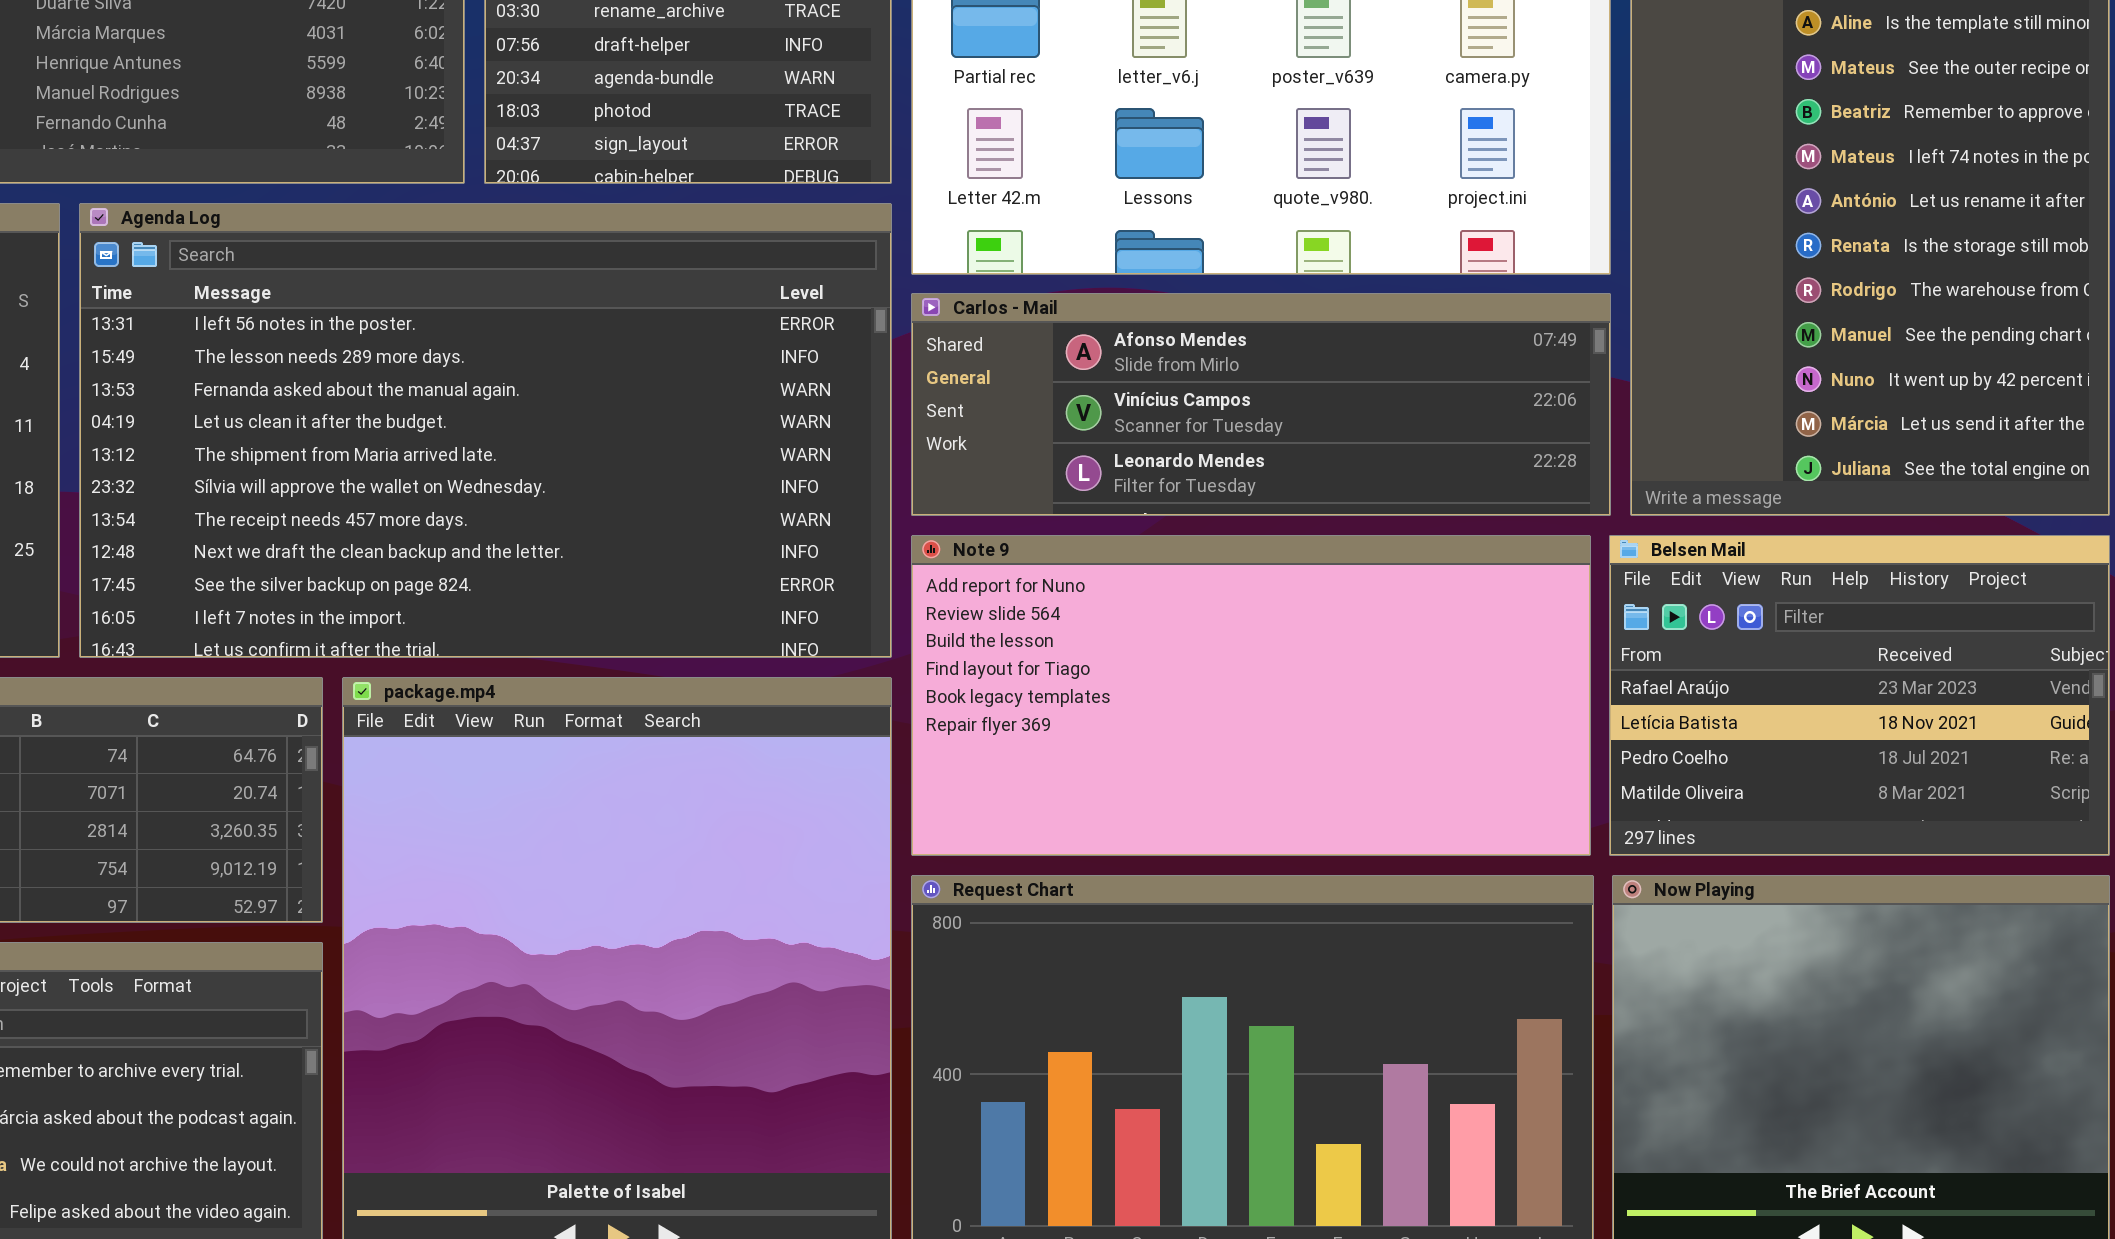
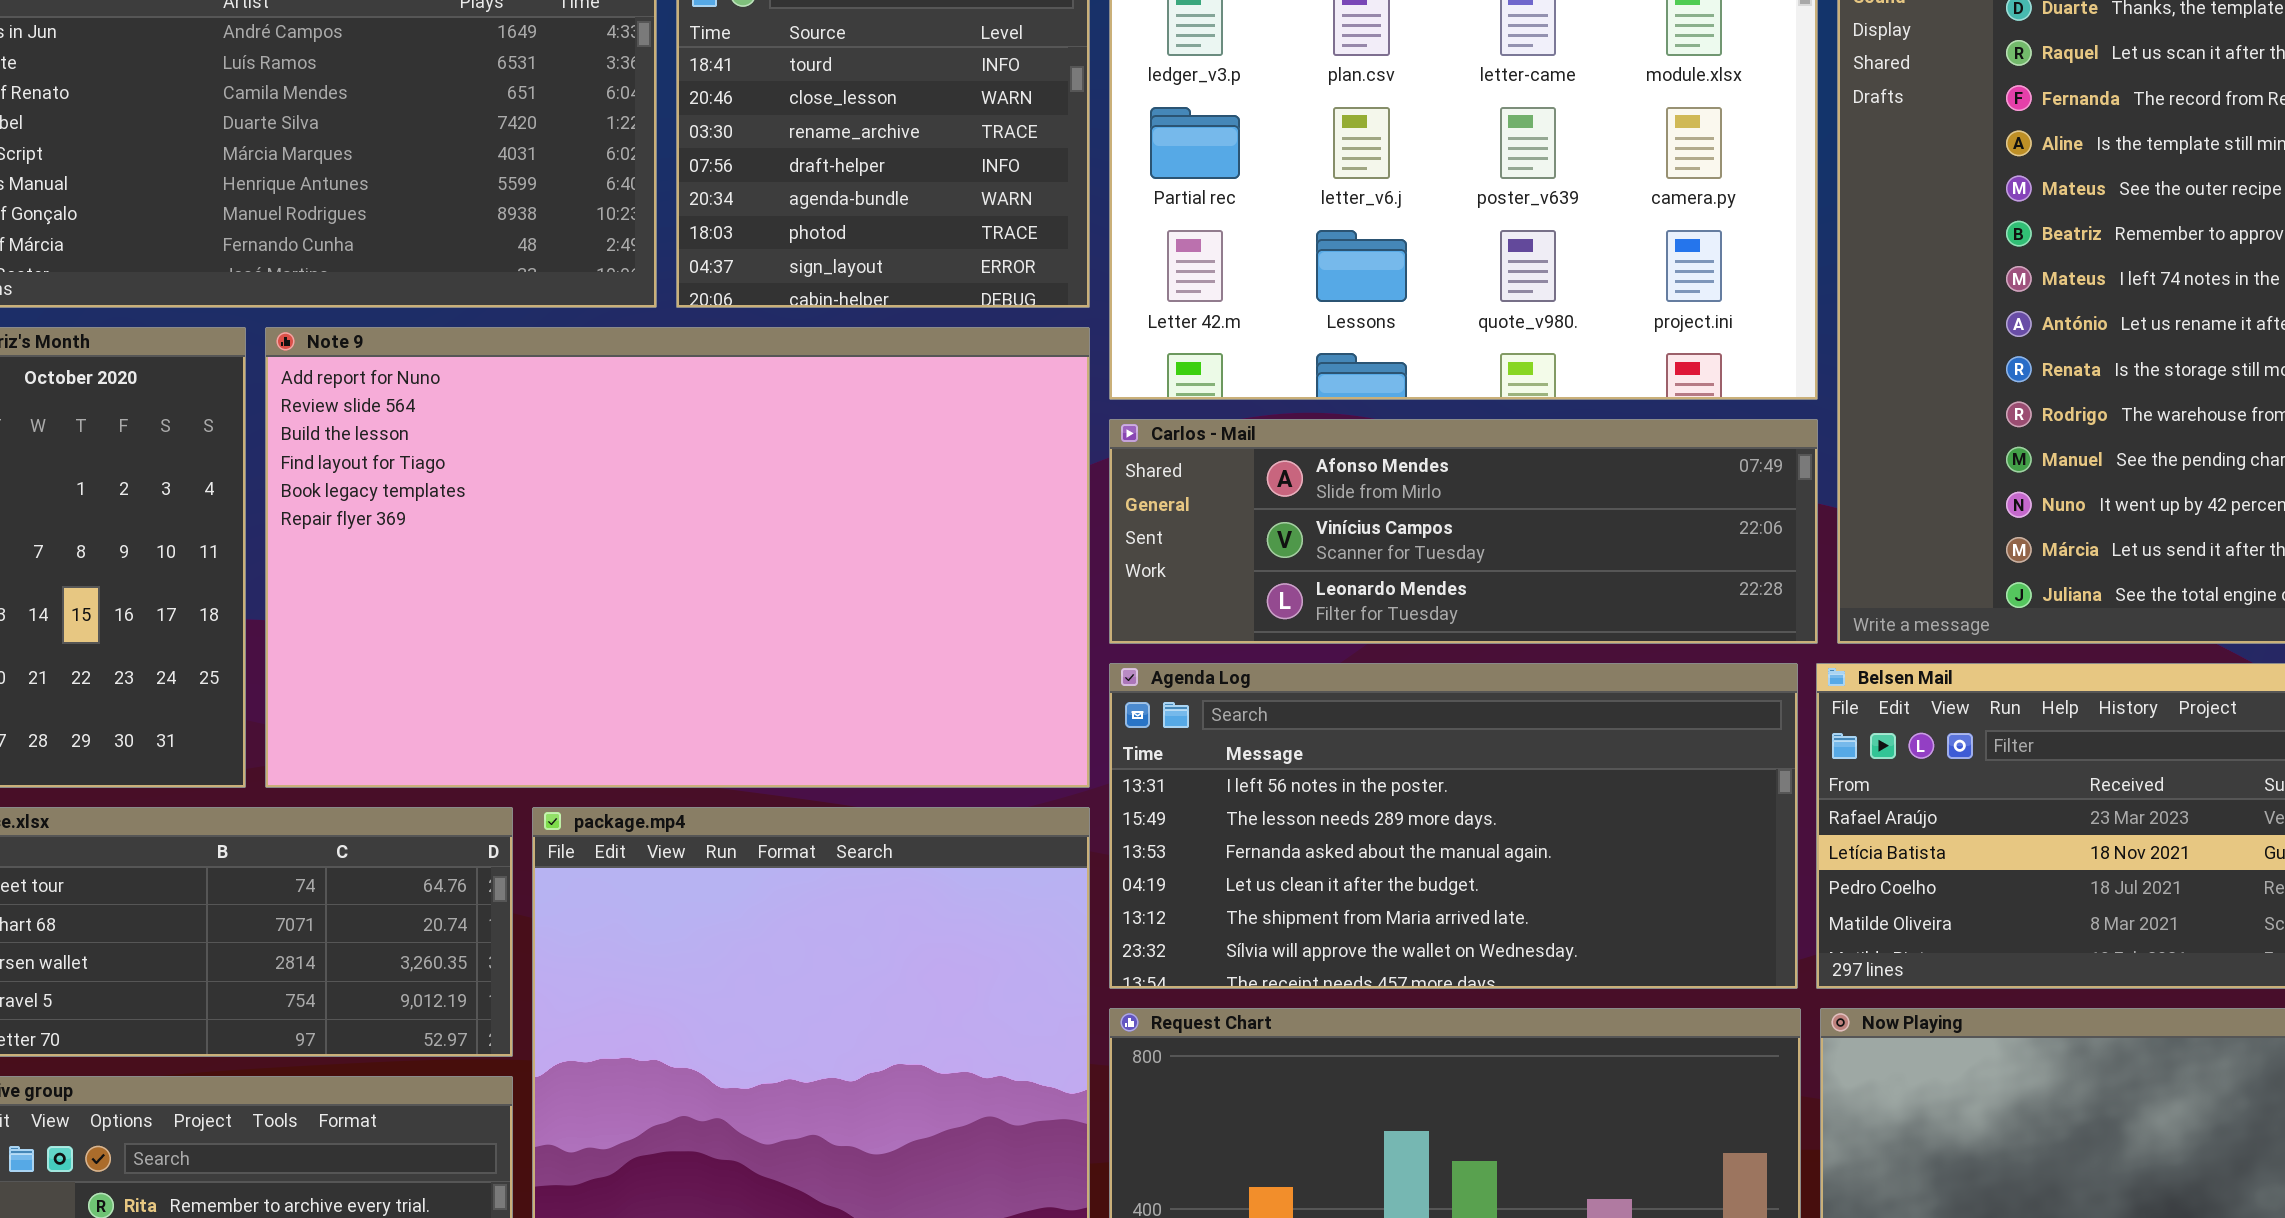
Agenda Log: [79,203,892,658] -> [1109,663,1798,989], moved, resized
Note 9: [911,535,1591,856] -> [265,327,1090,788], moved, resized

